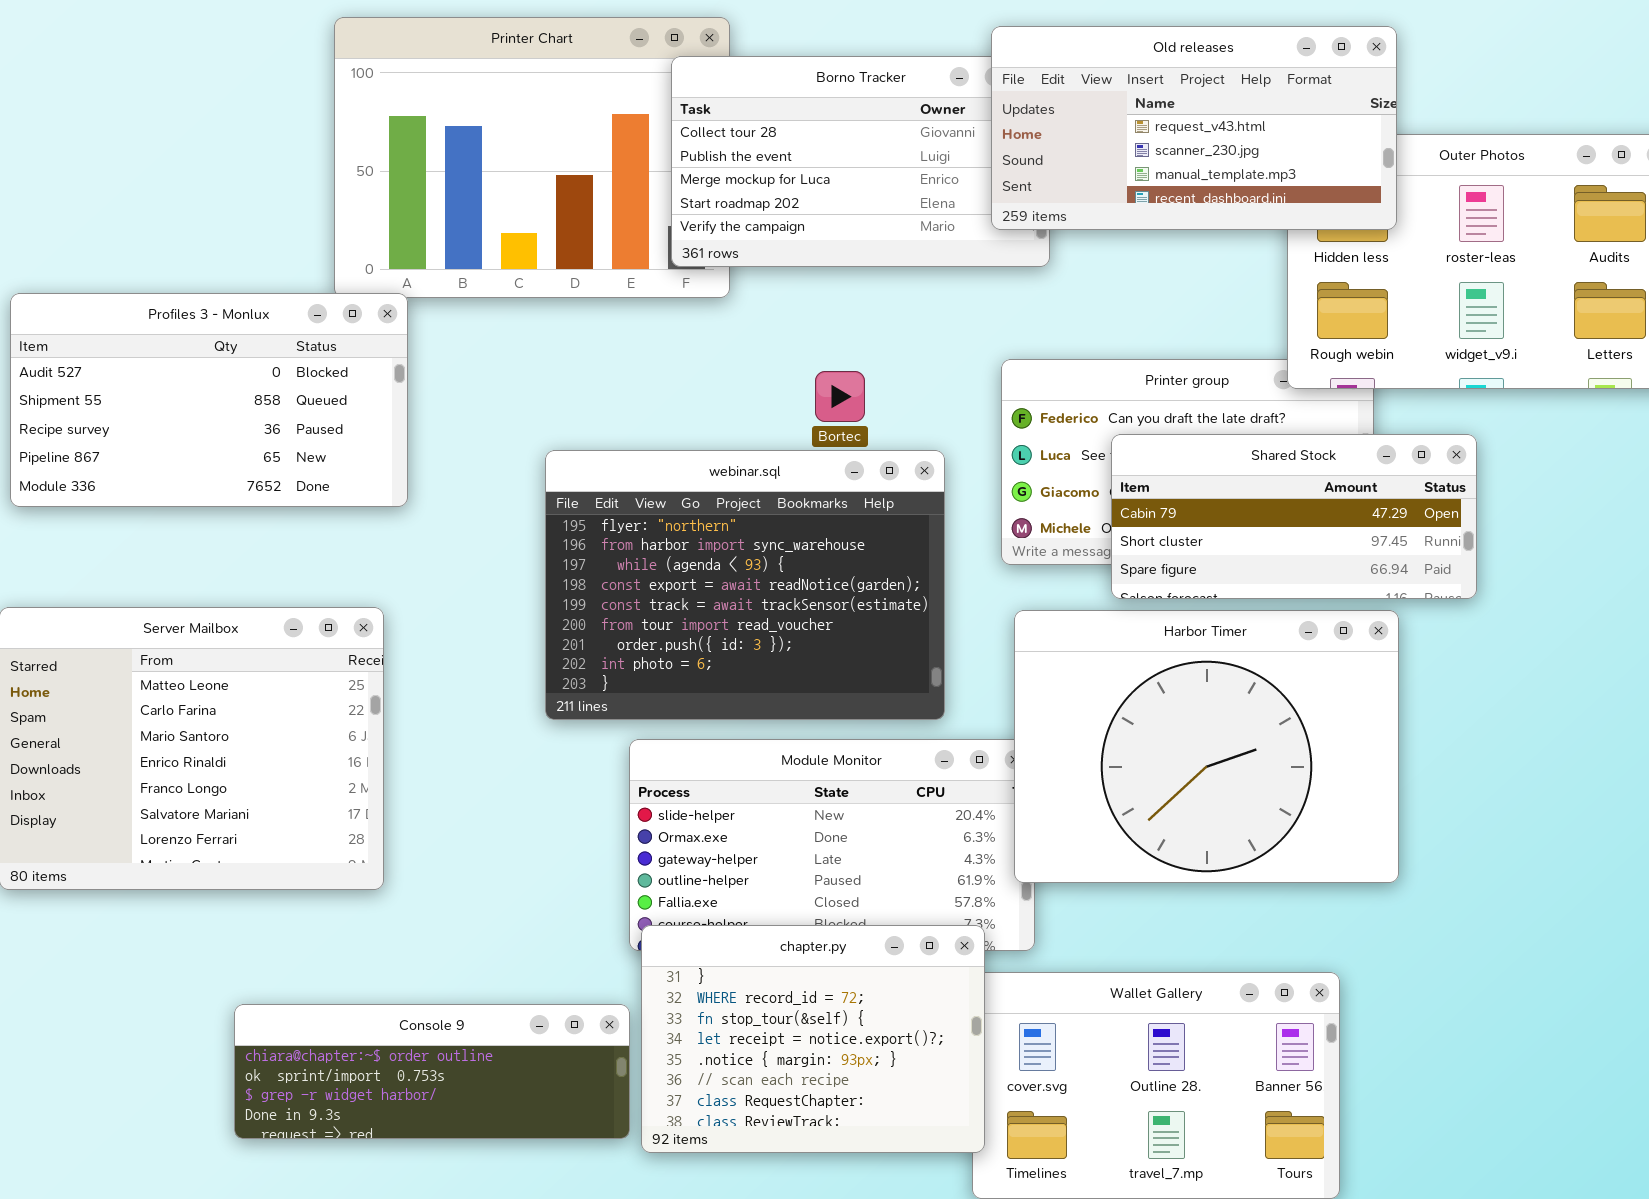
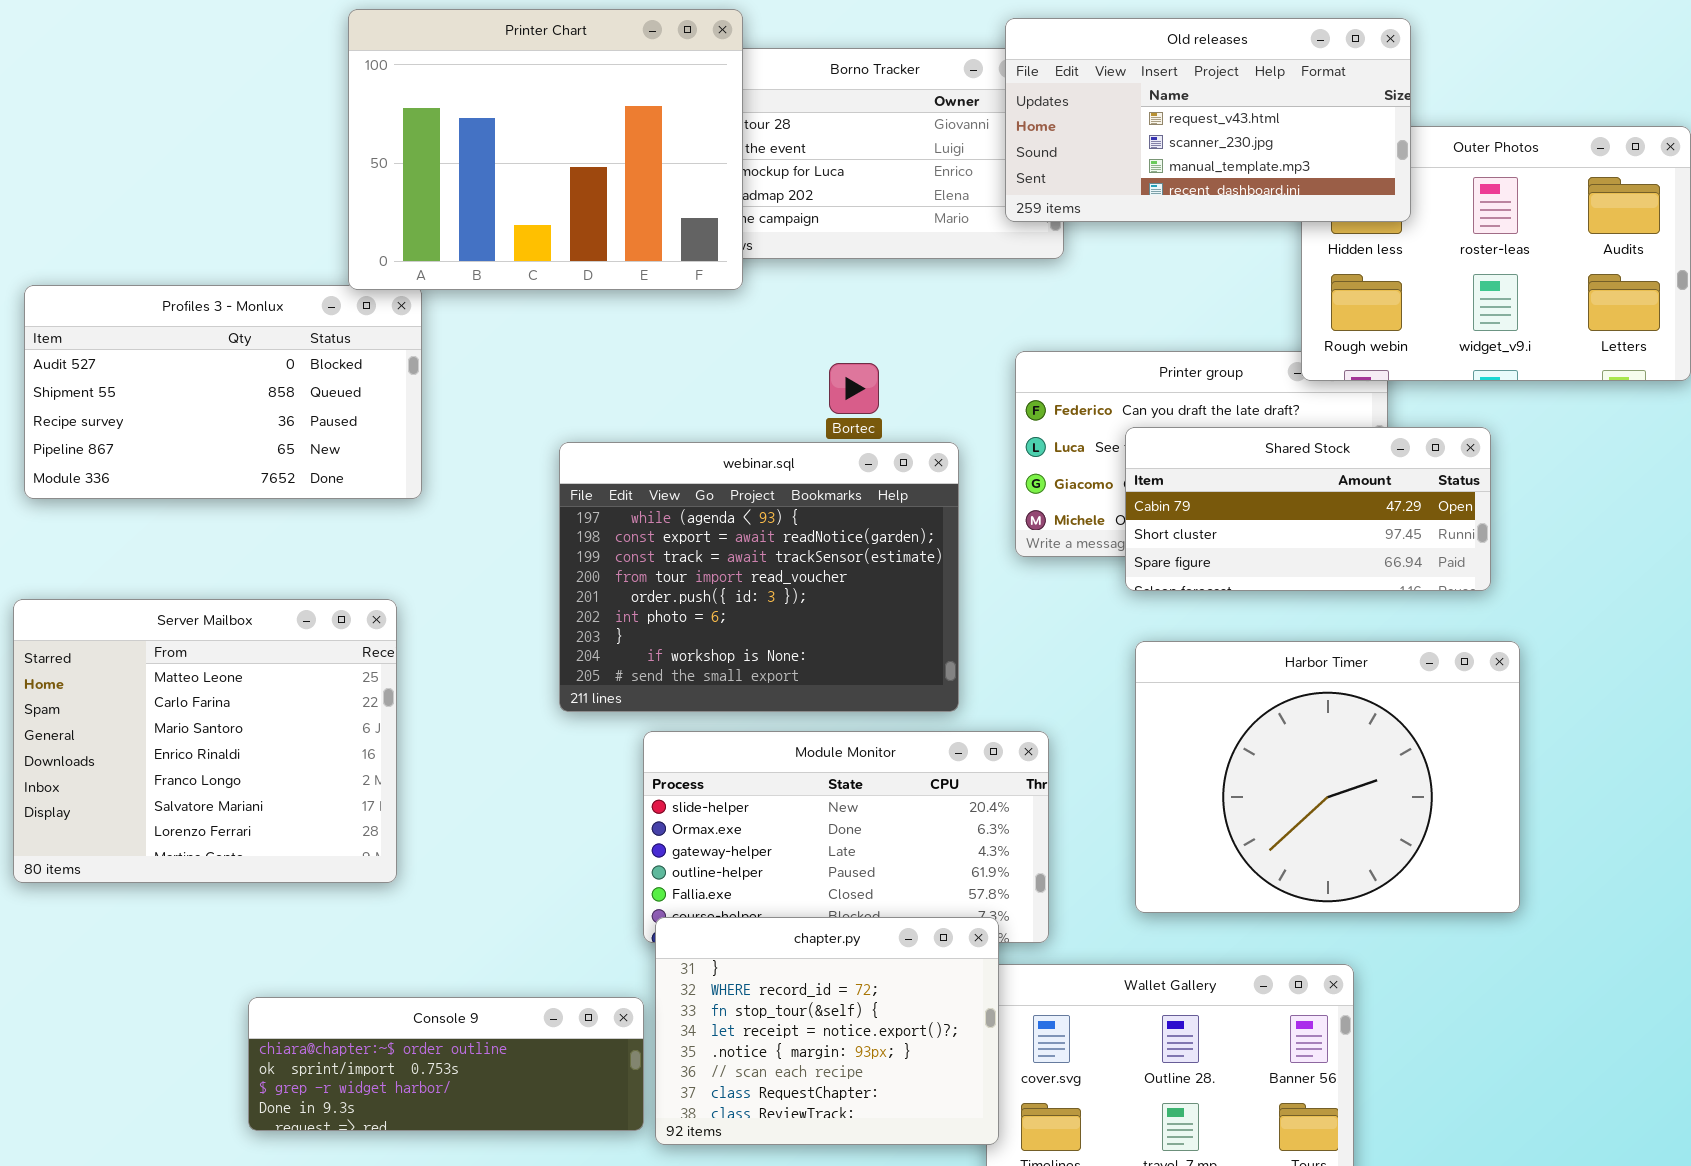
Printer Chart: [334,17,730,298] -> [348,9,743,290], raised
webinar.sql: [545,450,945,720] -> [559,442,959,712], scrolled down 2 rows
Harbor Timer: [1014,610,1399,883] -> [1135,641,1520,913], moved

